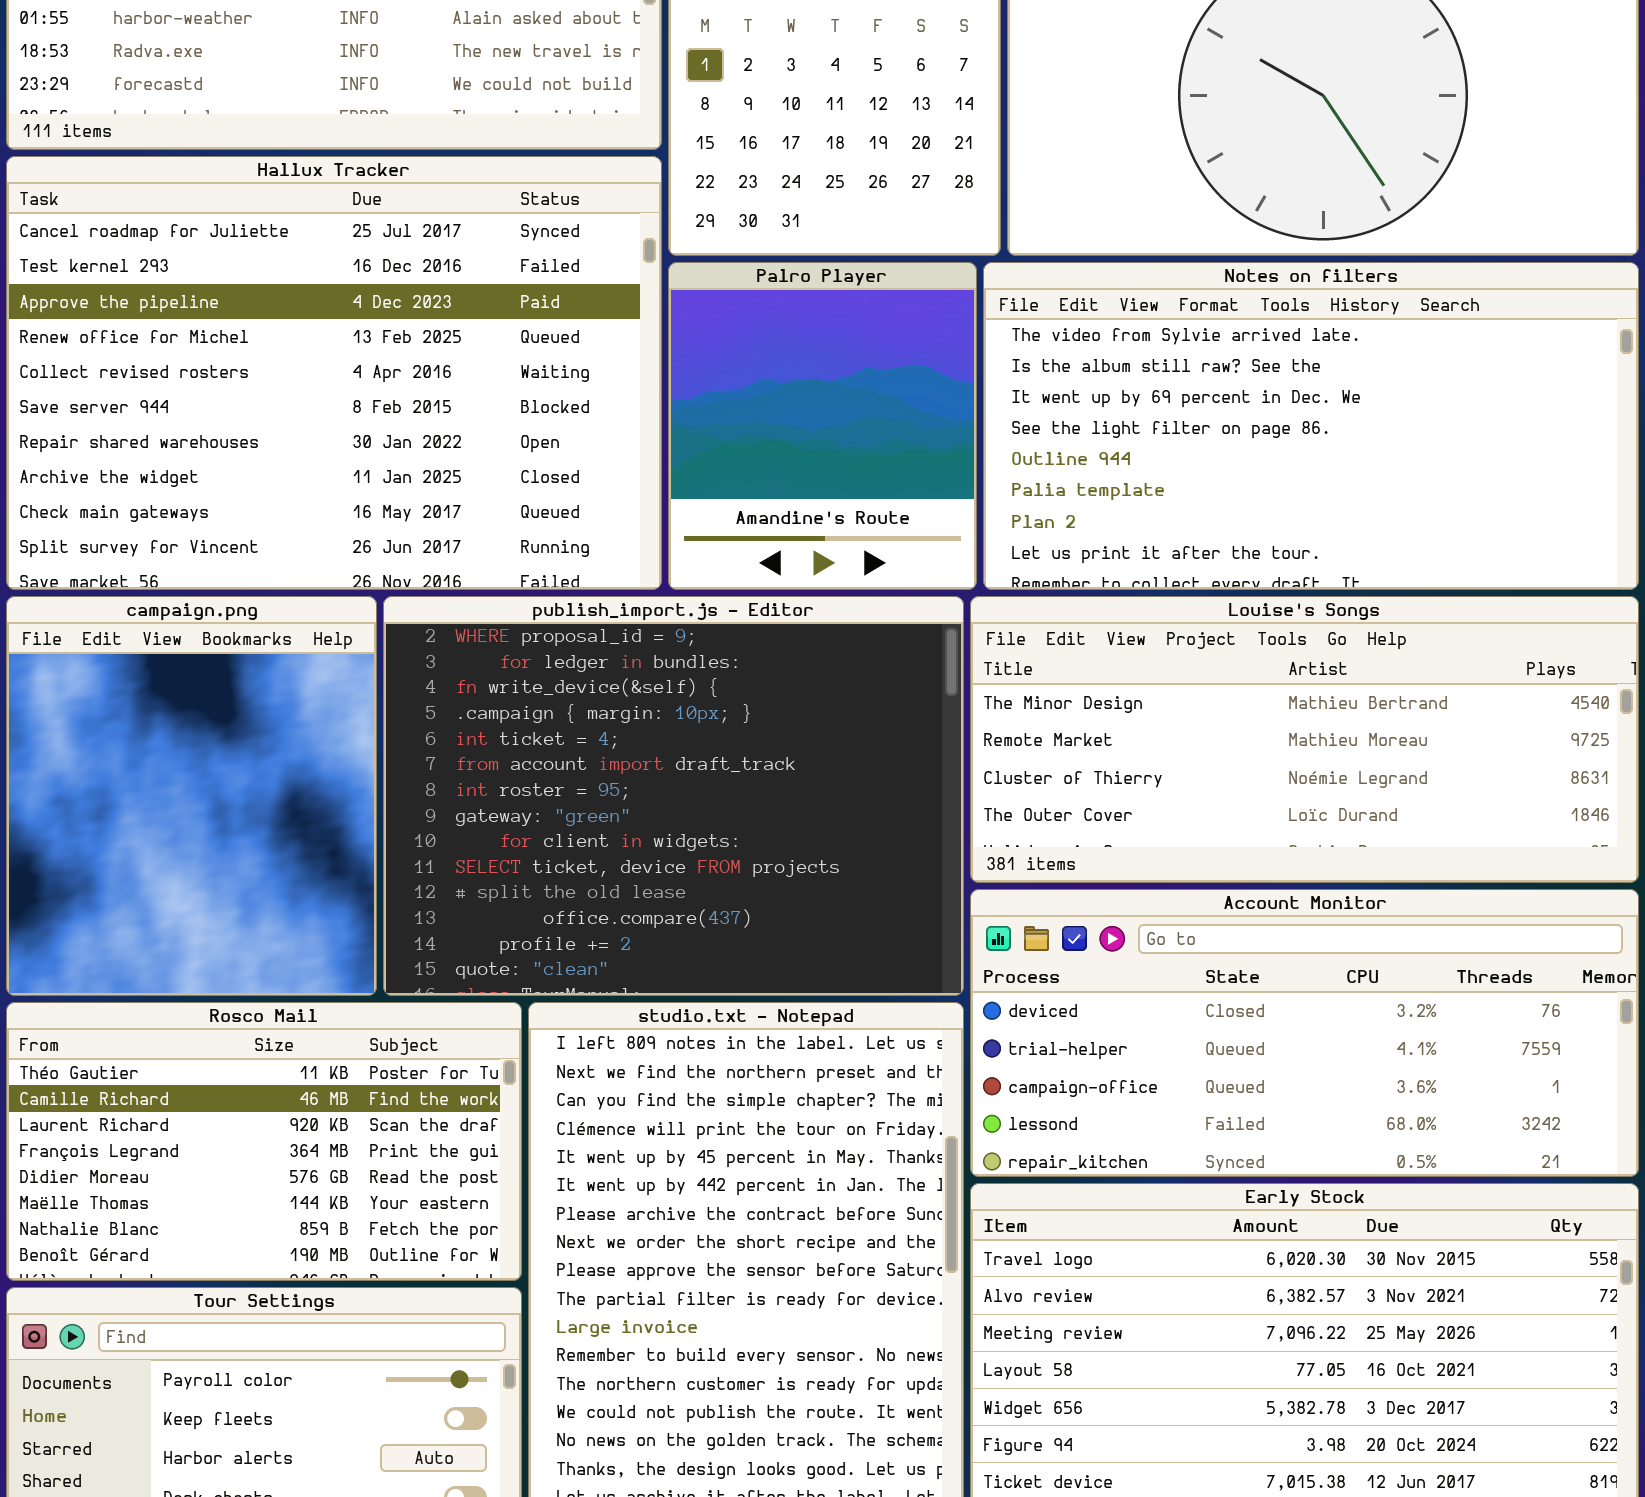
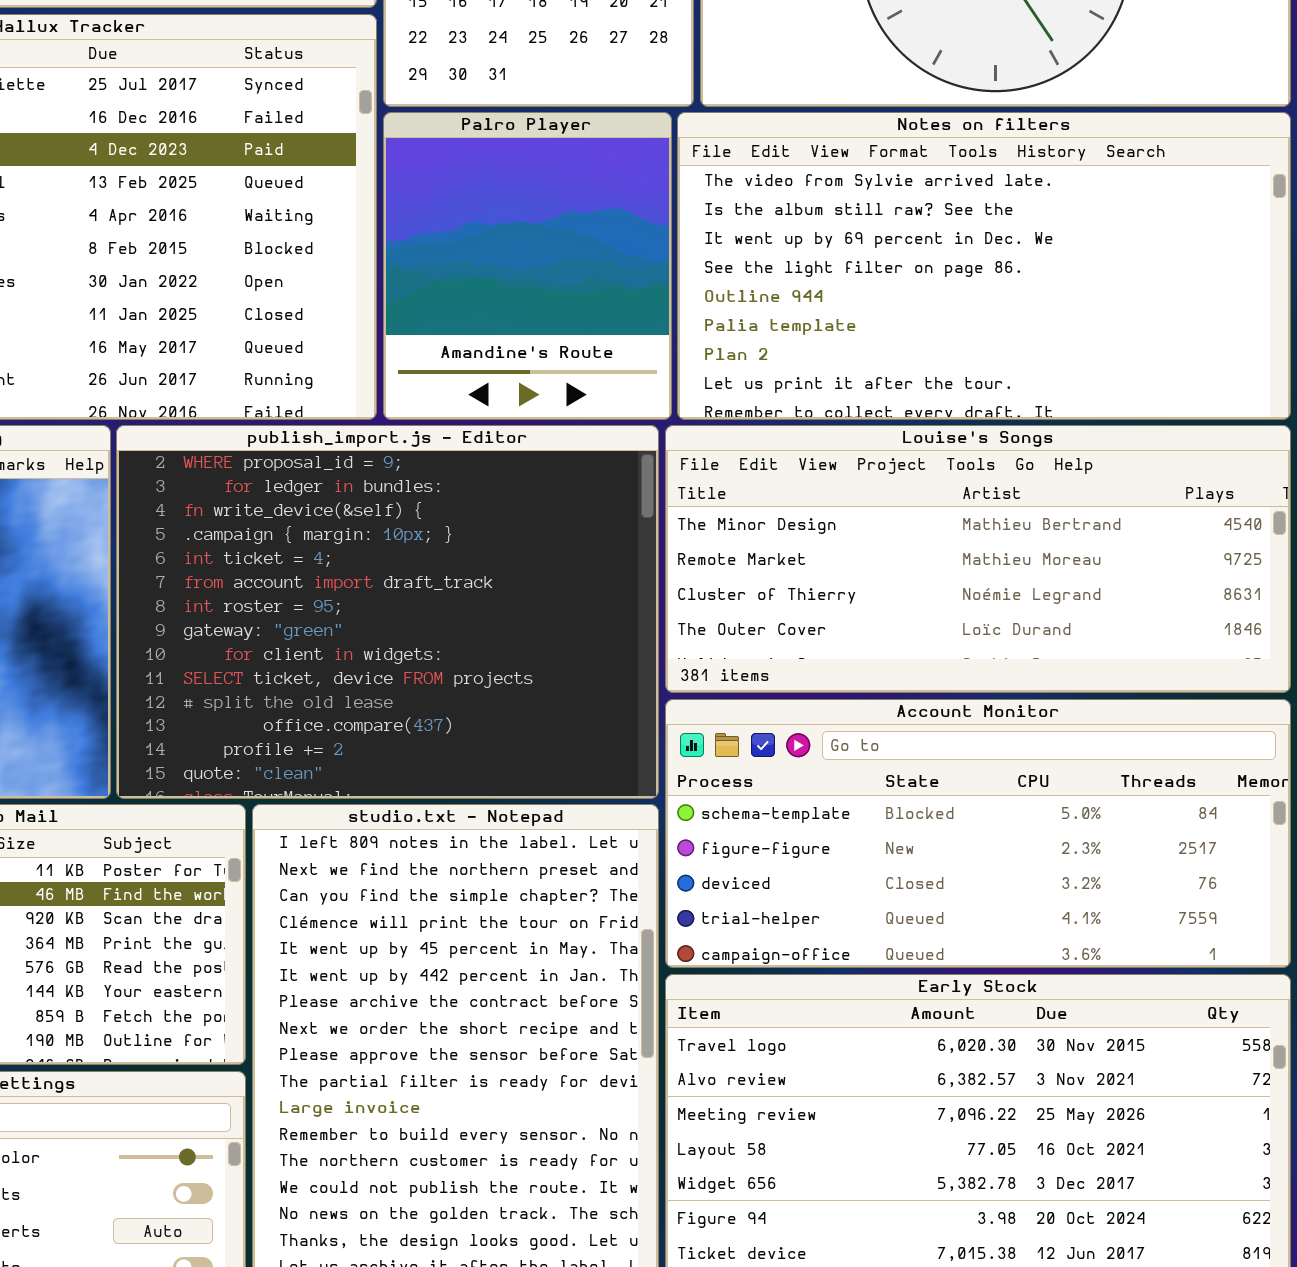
Account Monitor: [970,889,1639,1177] -> [665,699,1291,968], scrolled up 2 rows

